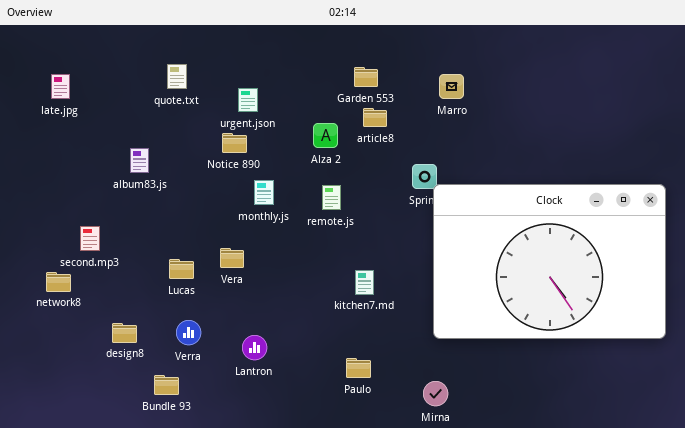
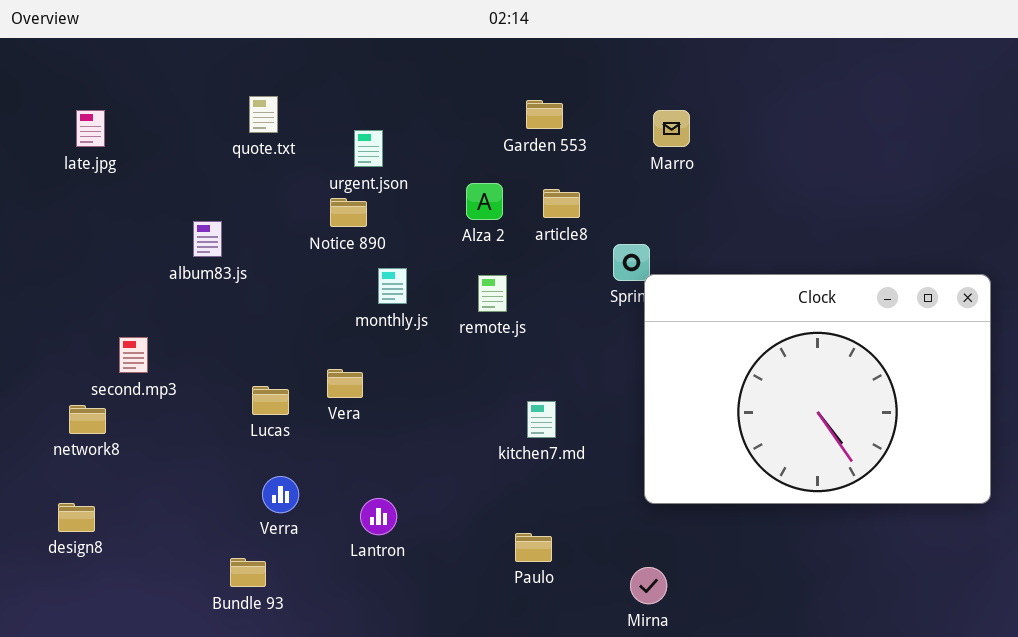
article8: [363,108,387,127] -> [543,189,580,218], moved
design8: [112,323,137,343] -> [58,503,95,532], moved

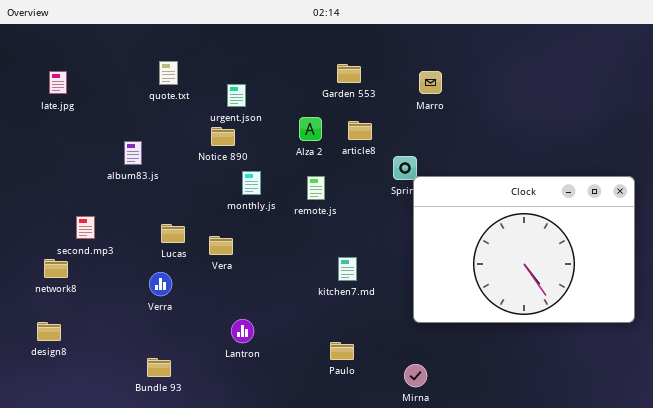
Lucas: [252,386,289,415] -> [161,224,185,243], moved
Verra: [262,476,299,513] -> [149,272,172,296], moved

